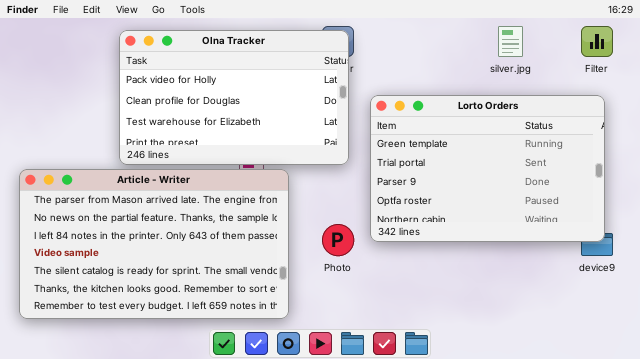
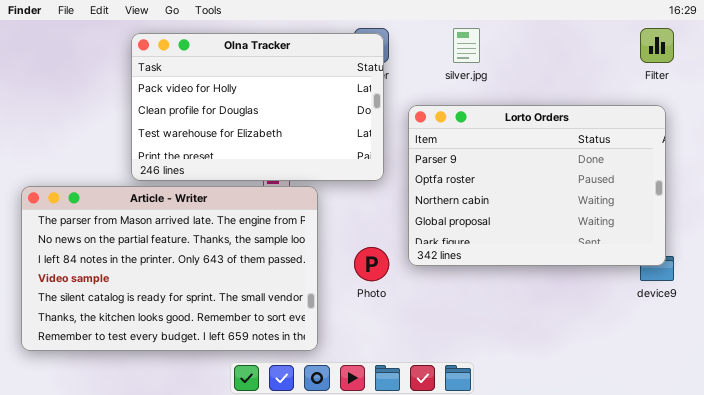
silver.jpg: [498,26,523,57] -> [453,28,480,63], moved
Lorto Orders: [370,95,605,242] -> [408,105,666,266], scrolled down 2 rows

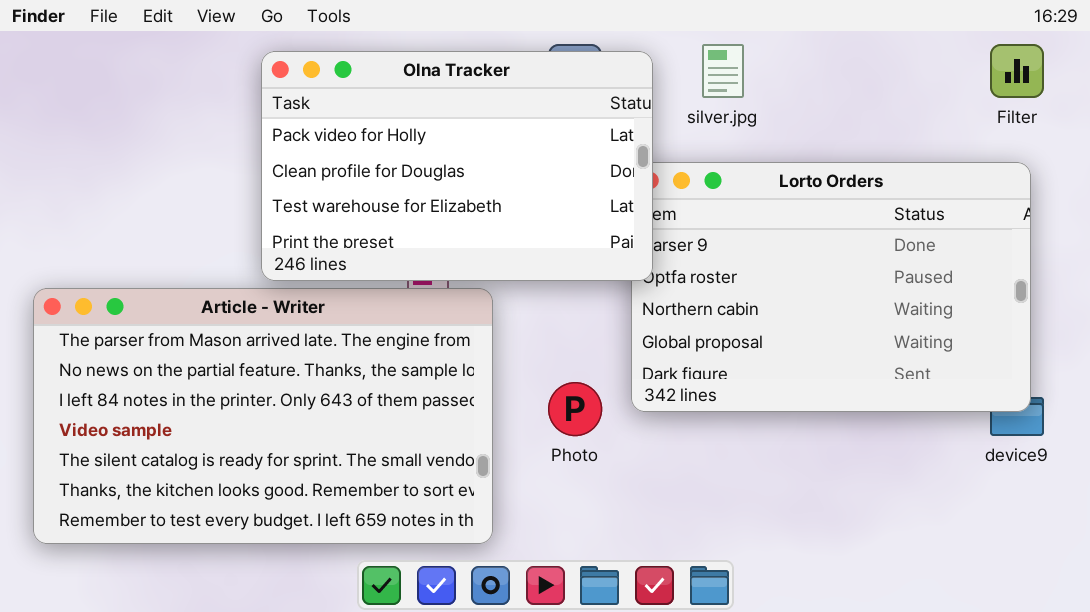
Olna Tracker: [131,33,384,181] -> [261,51,653,281], moved

